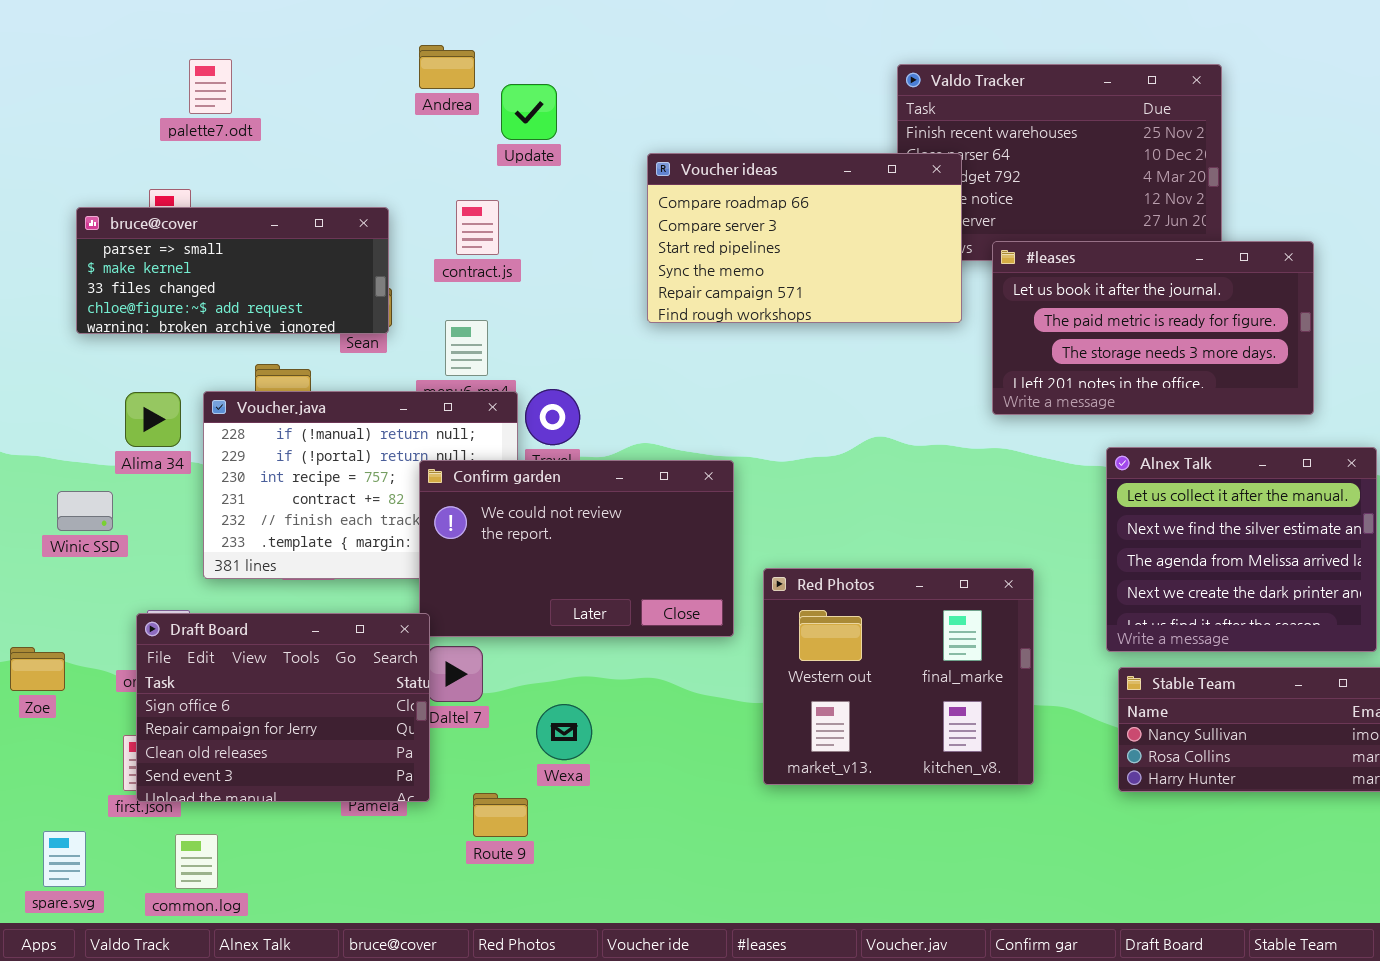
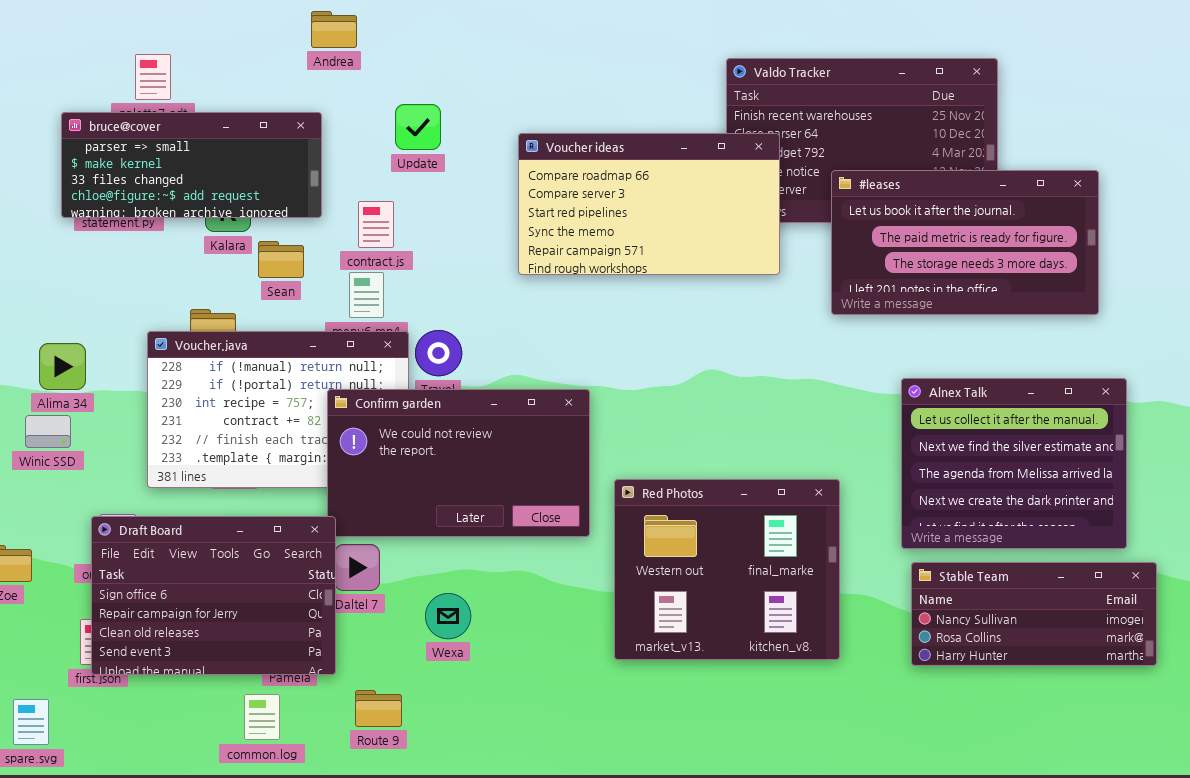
Andrea: [419,45,475,89] -> [311,11,357,48], moved
Update: [501,84,557,140] -> [395,104,441,150], moved
contract.js: [456,200,499,255] -> [358,201,394,248], moved
bruce@cover: [76,207,389,334] -> [61,112,322,218], moved
#leases: [992,241,1314,415] -> [831,170,1099,315], moved
Alima 34: [125,392,181,447] -> [39,343,86,390], moved
Route 9: [473,793,528,837] -> [355,690,402,727], moved
common.log: [175,834,218,889] -> [244,694,280,740], moved

